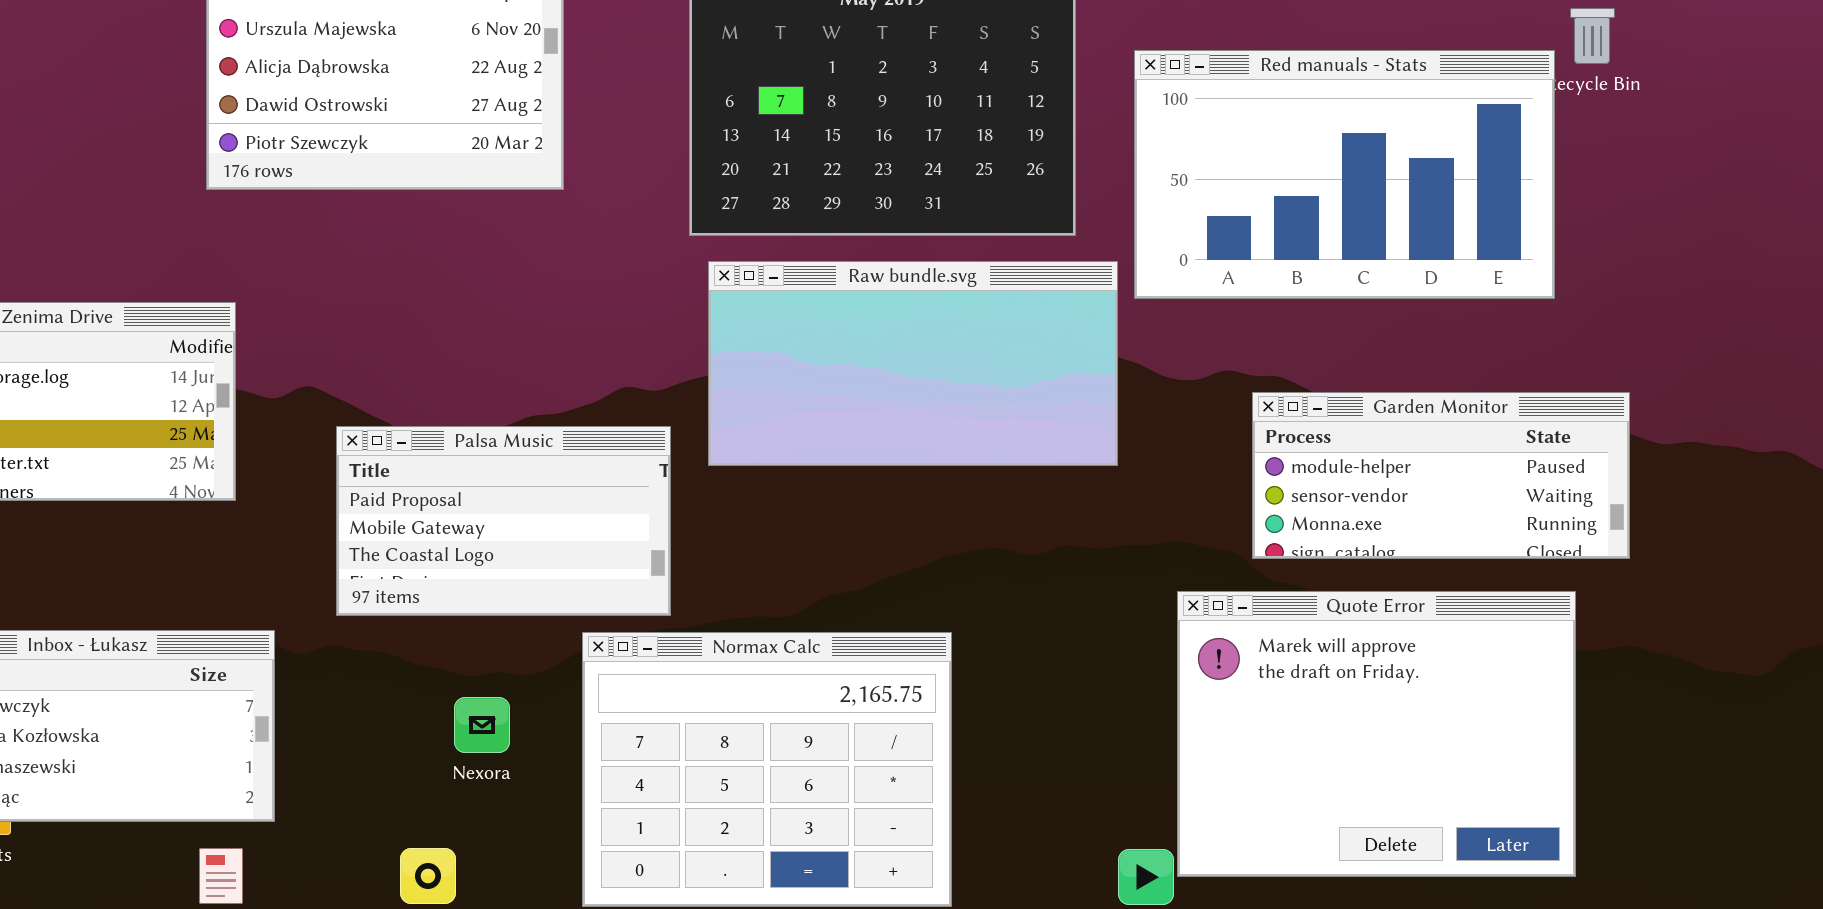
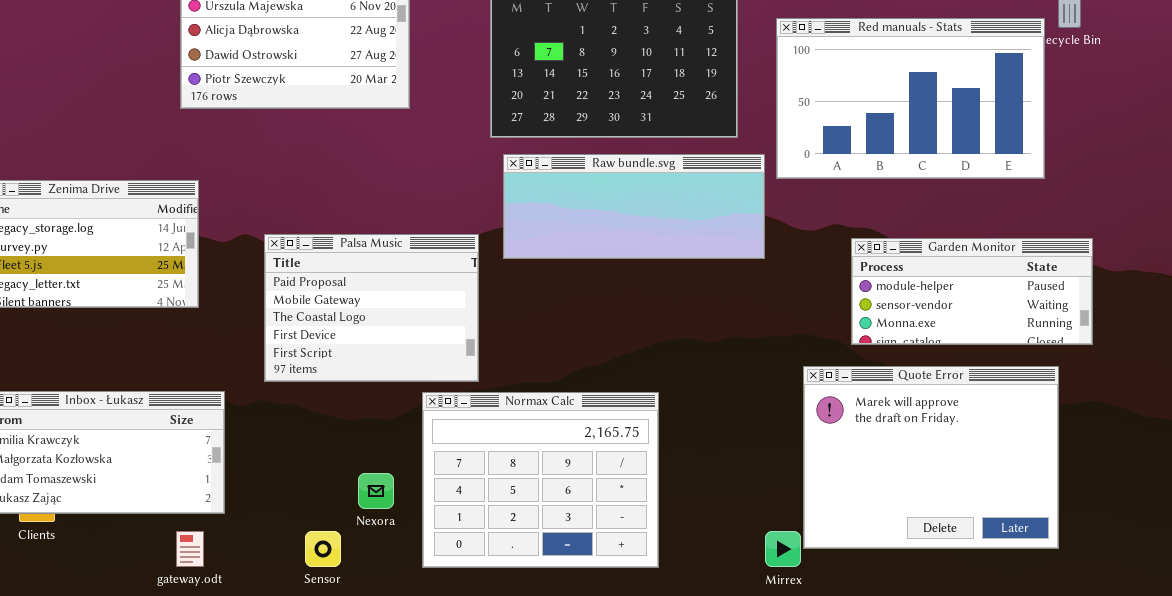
Raw bundle.svg: [708,261,1118,466] -> [503,154,765,259], resized
Palsa Music: [336,426,671,616] -> [264,234,479,382], resized
Nexora: [454,697,510,753] -> [358,473,394,509], moved

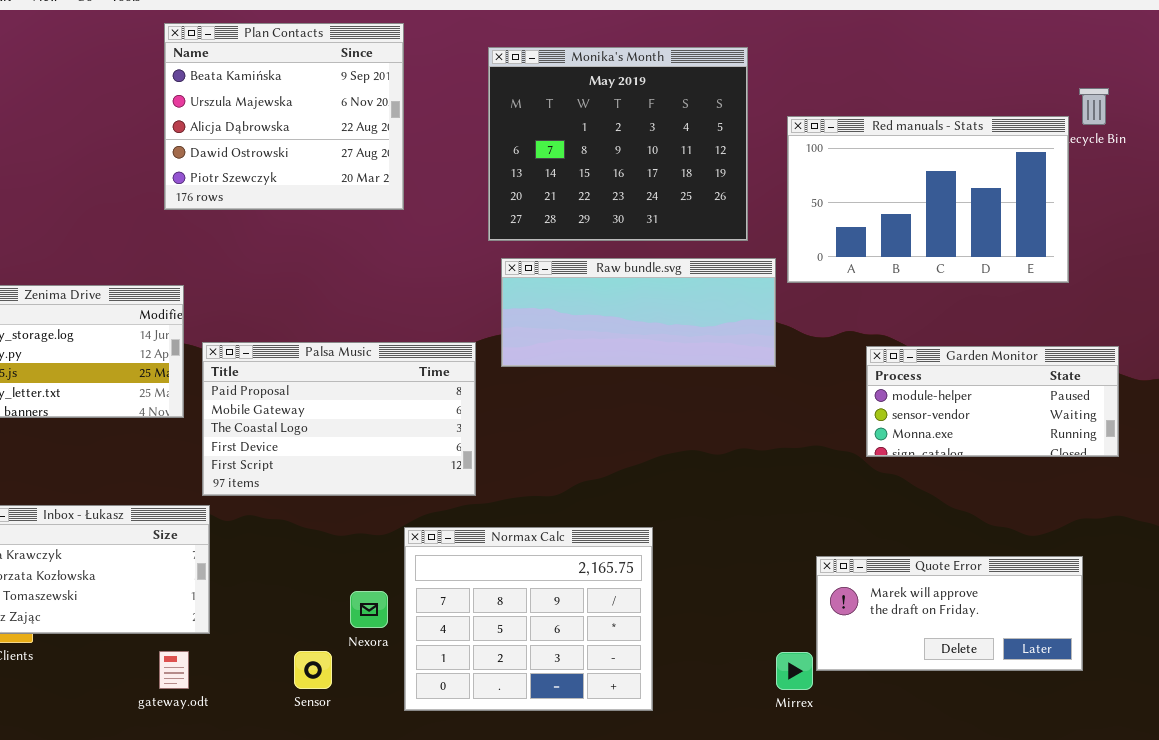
Palsa Music: [264,234,479,382] -> [202,342,476,496], resized
Quote Error: [803,366,1059,549] -> [816,556,1083,671], resized
Normax Calc: [422,392,659,568] -> [404,527,653,711], moved

